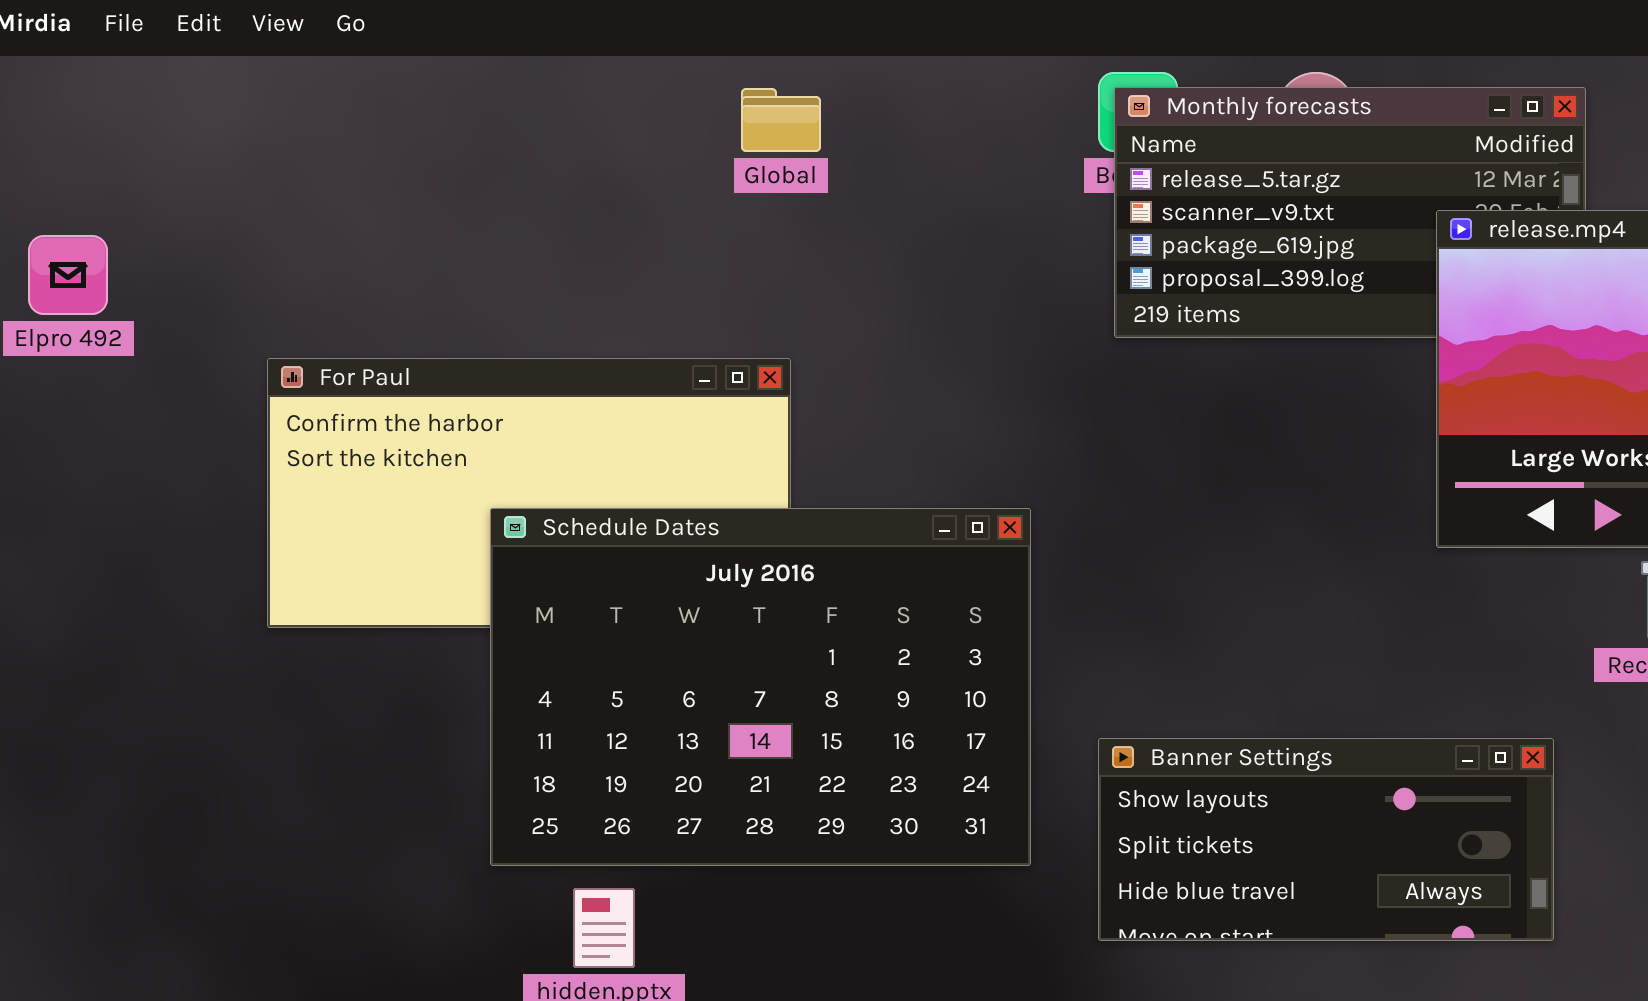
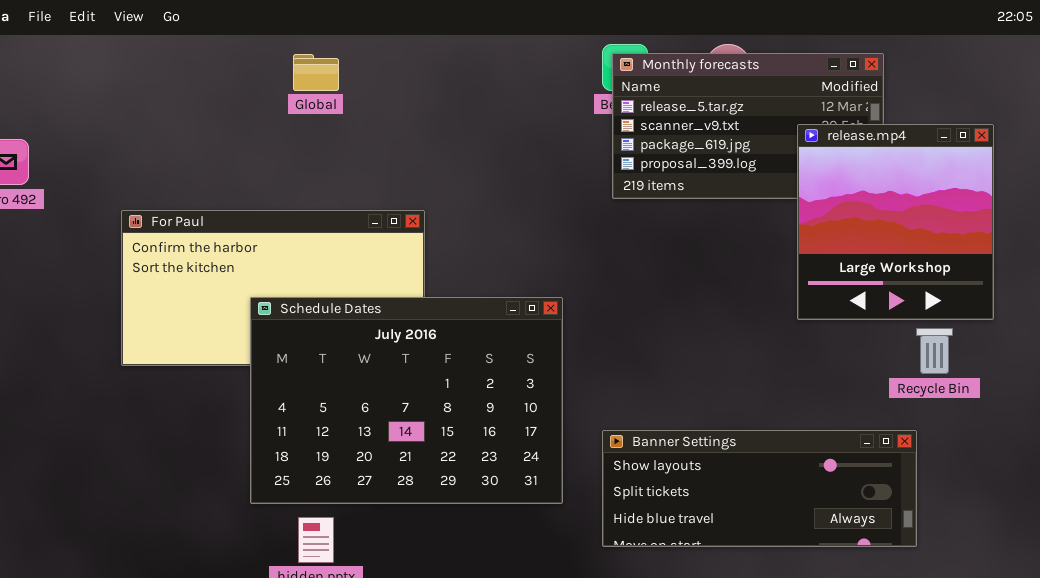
Global: [741,88,821,152] -> [293,54,339,91], moved
Banner Settings: [1098,738,1554,941] -> [602,430,917,547], resized

